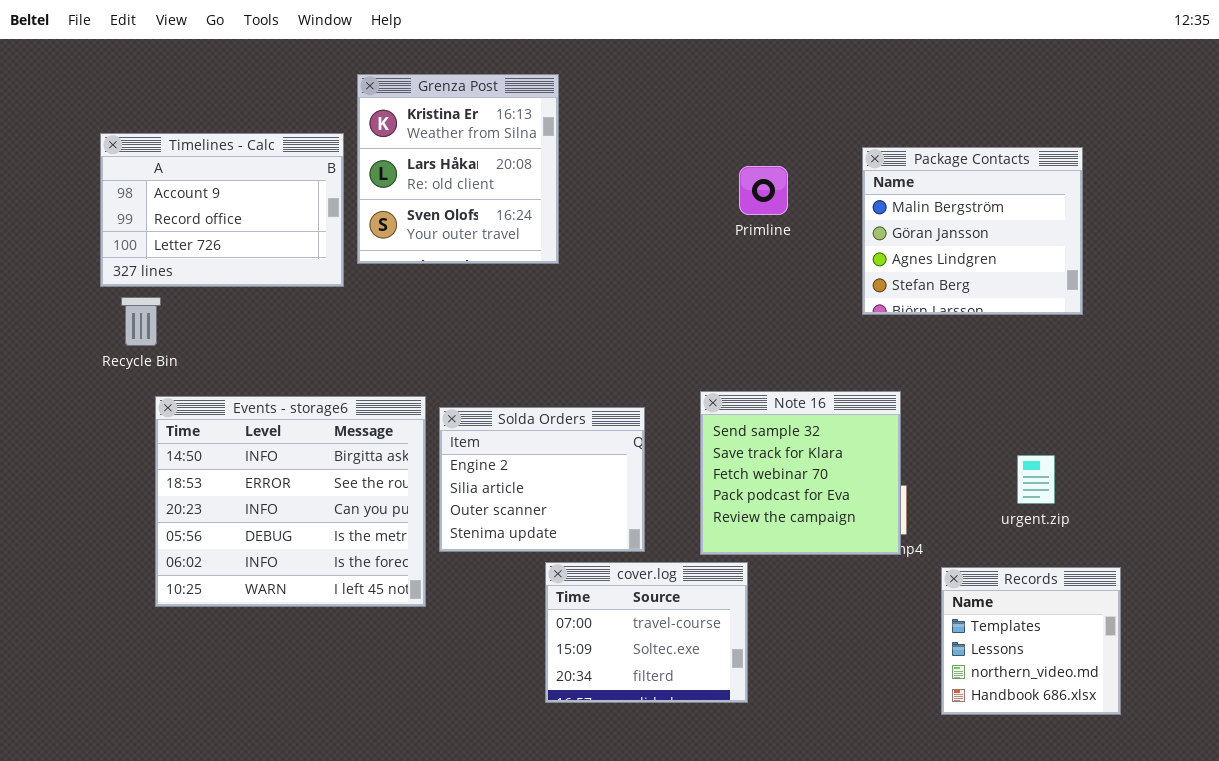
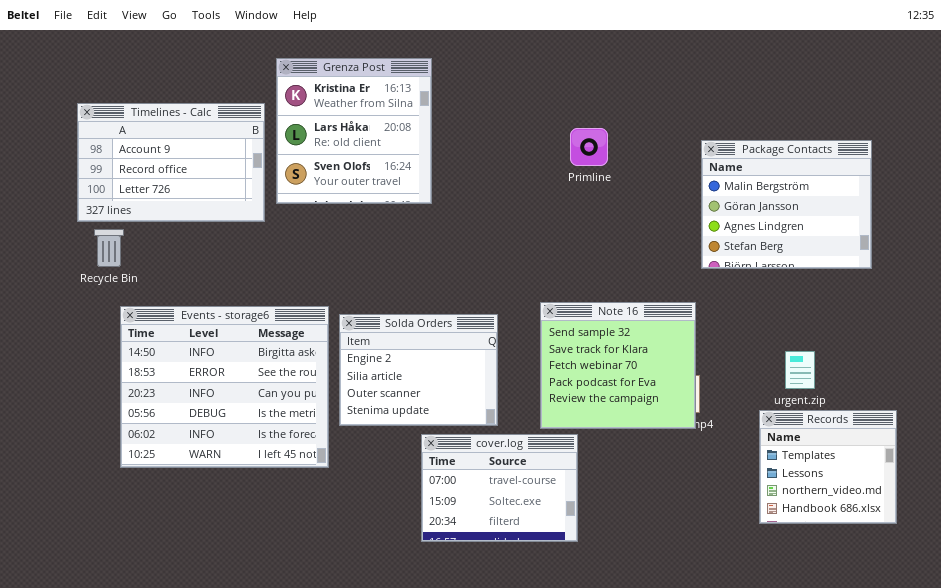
Package Contacts: [862,147,1083,315] -> [701,140,872,269], moved
Records: [941,567,1121,715] -> [759,410,897,524], moved

